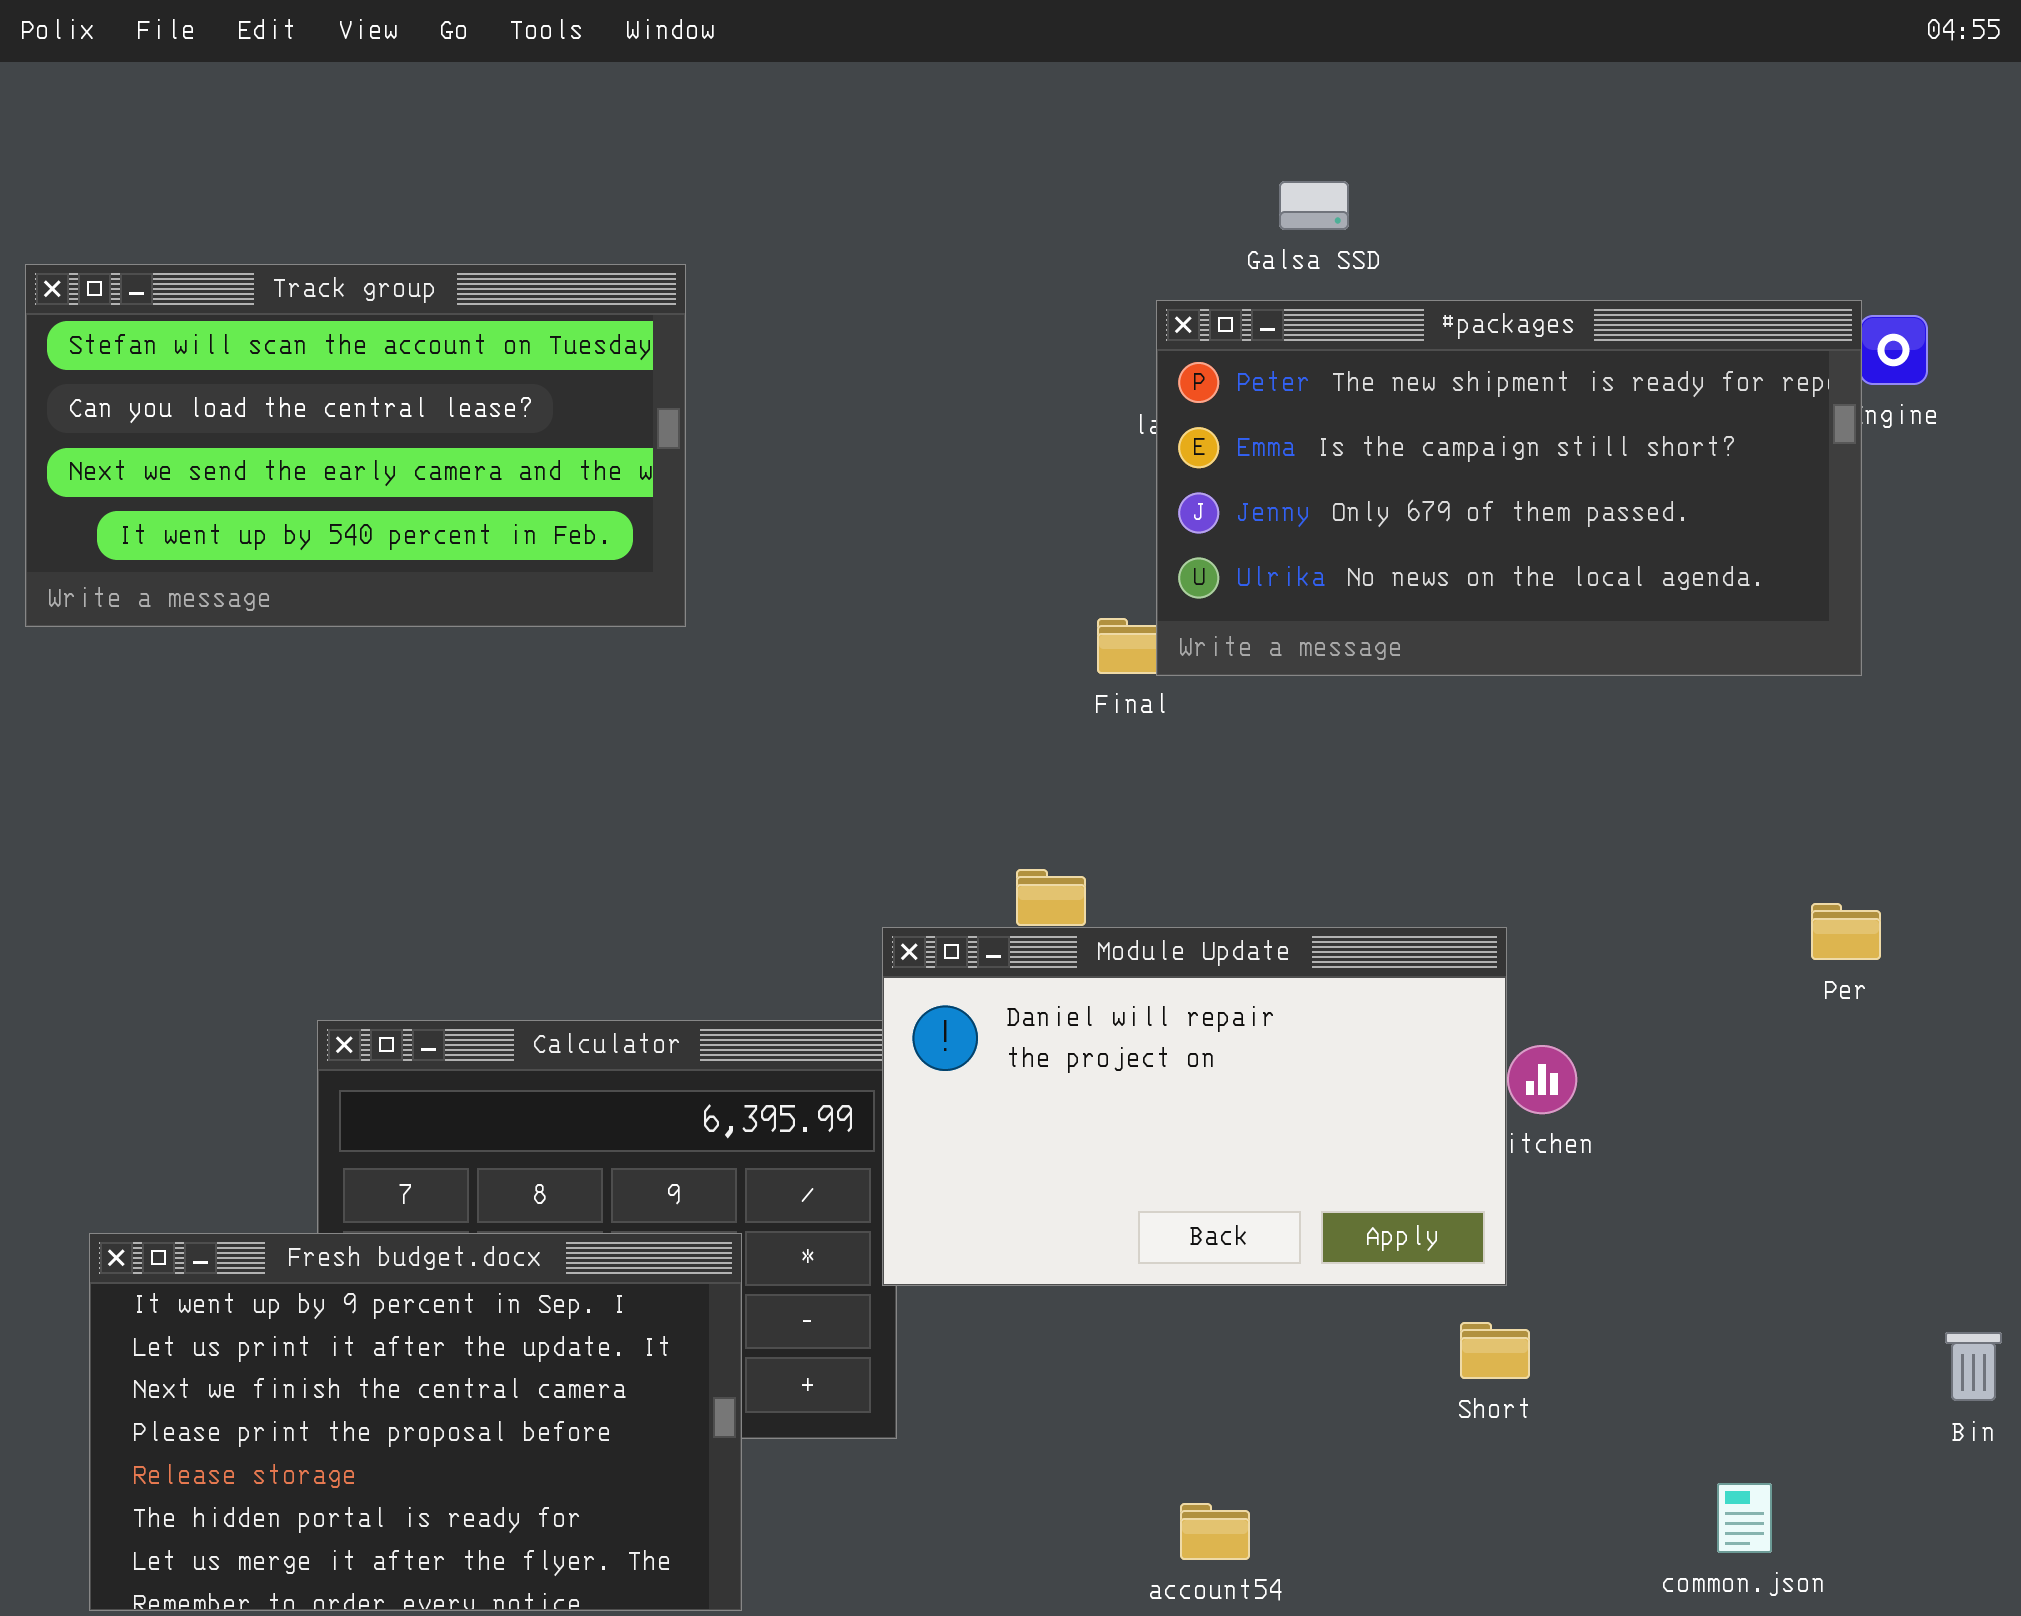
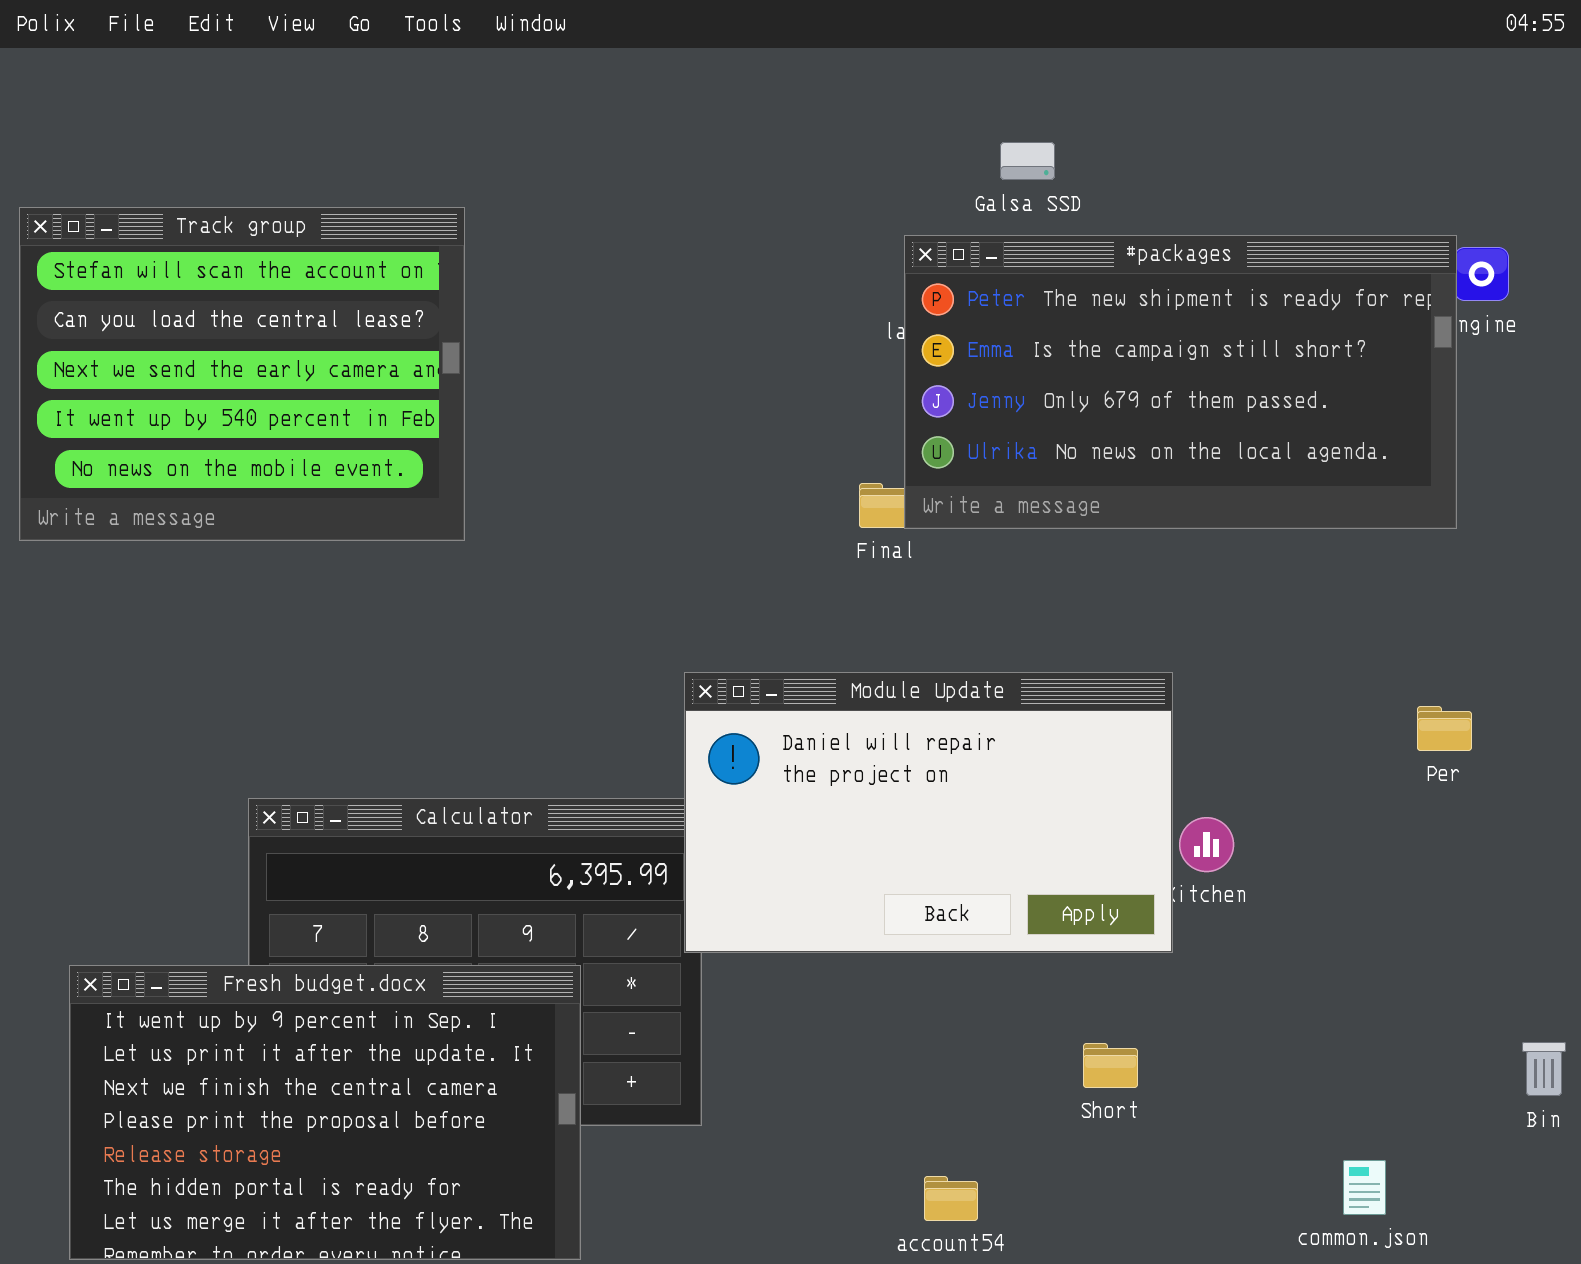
Track group: [25,264,686,627] -> [19,207,465,541], resized
Module Update: [882,927,1507,1286] -> [684,672,1173,953], moved
Short: [1460,1322,1530,1379] -> [1083,1043,1138,1088], moved

